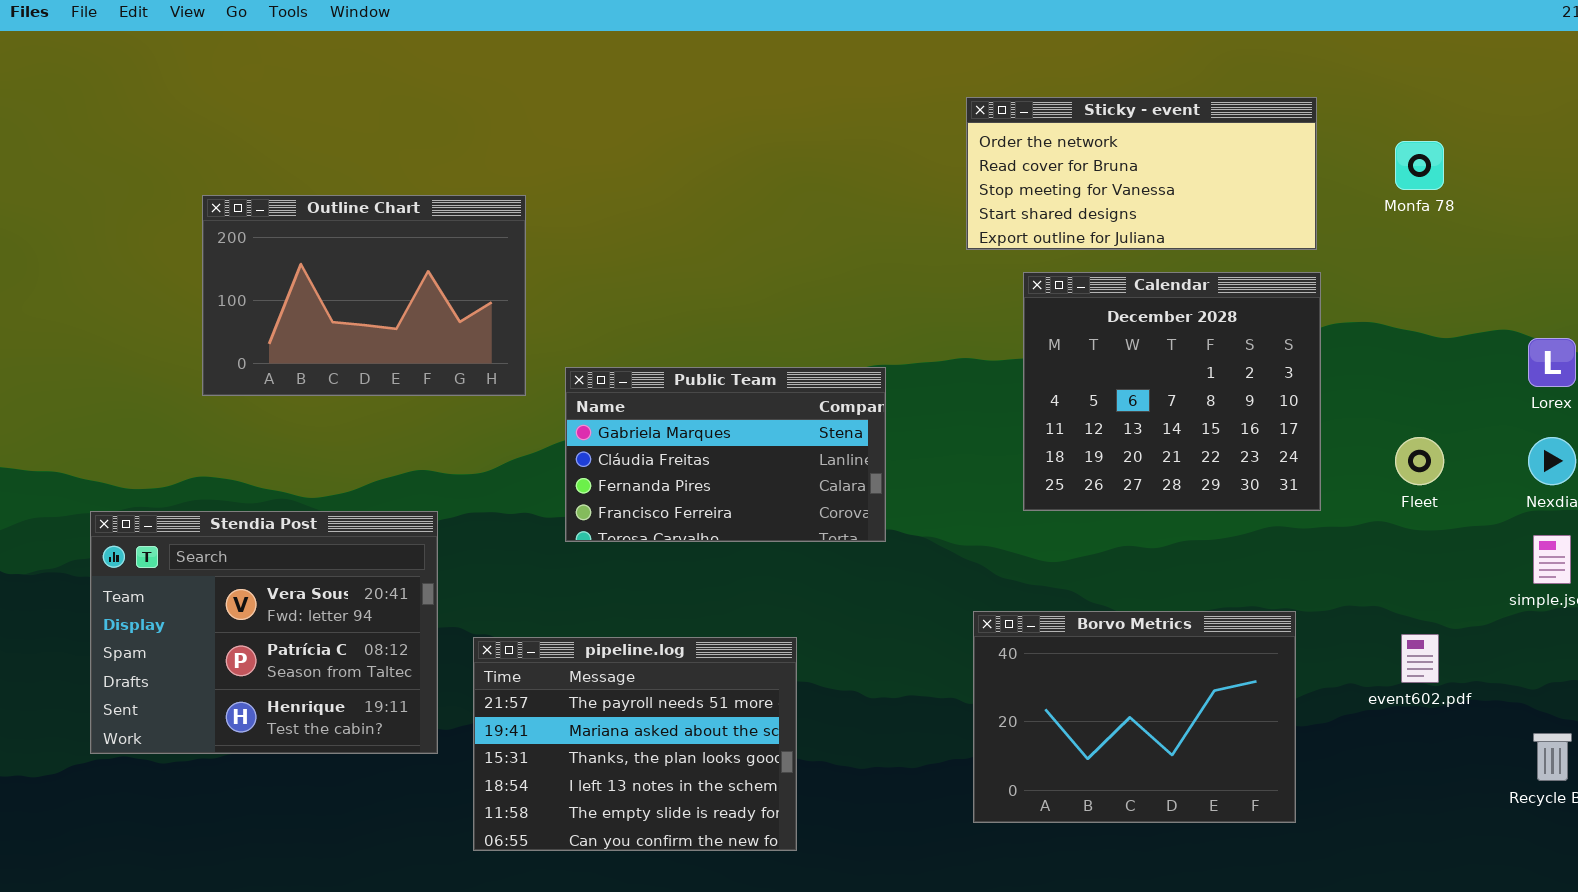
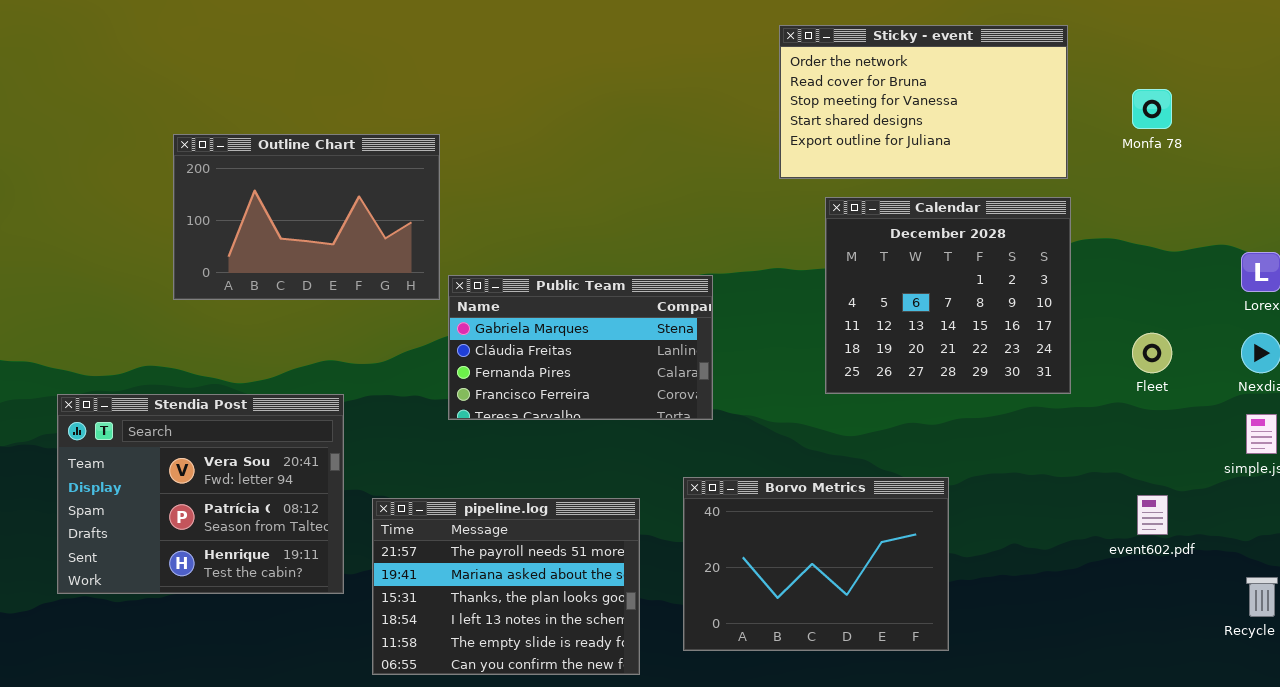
Sticky - event: [966,97,1317,250] -> [779,25,1068,179], resized
Outline Chart: [202,195,526,396] -> [173,134,440,300], moved
Borvo Metrics: [973,611,1296,823] -> [683,477,949,651], moved

